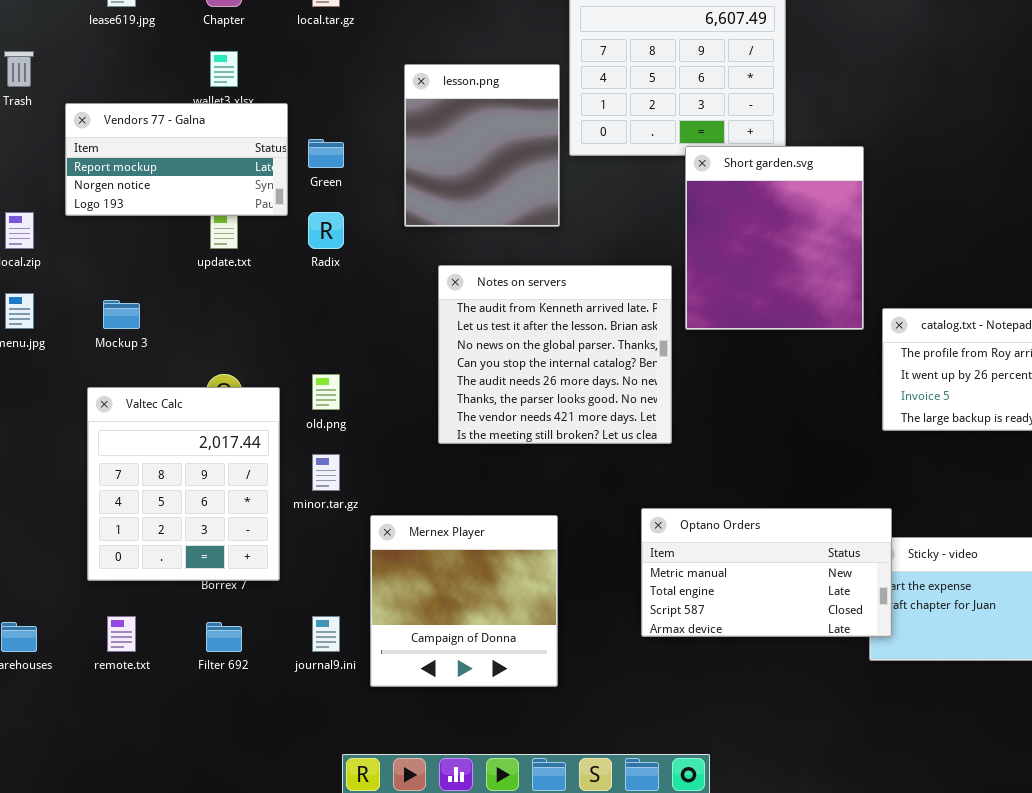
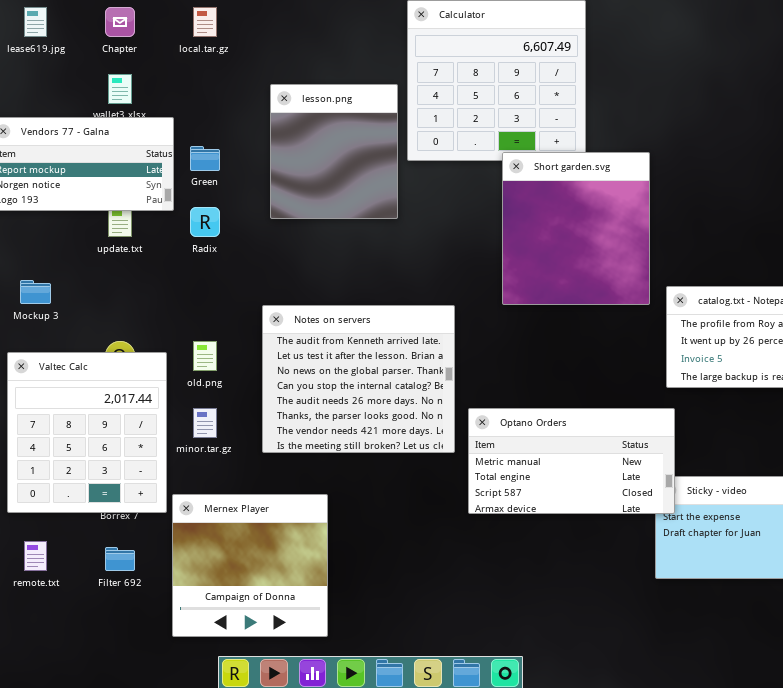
Notes on servers: [438,265,672,444] -> [262,305,455,453], moved
Optano Orders: [641,508,892,637] -> [468,408,675,514], moved
Mernex Player: [370,515,558,687] -> [172,494,328,637], moved

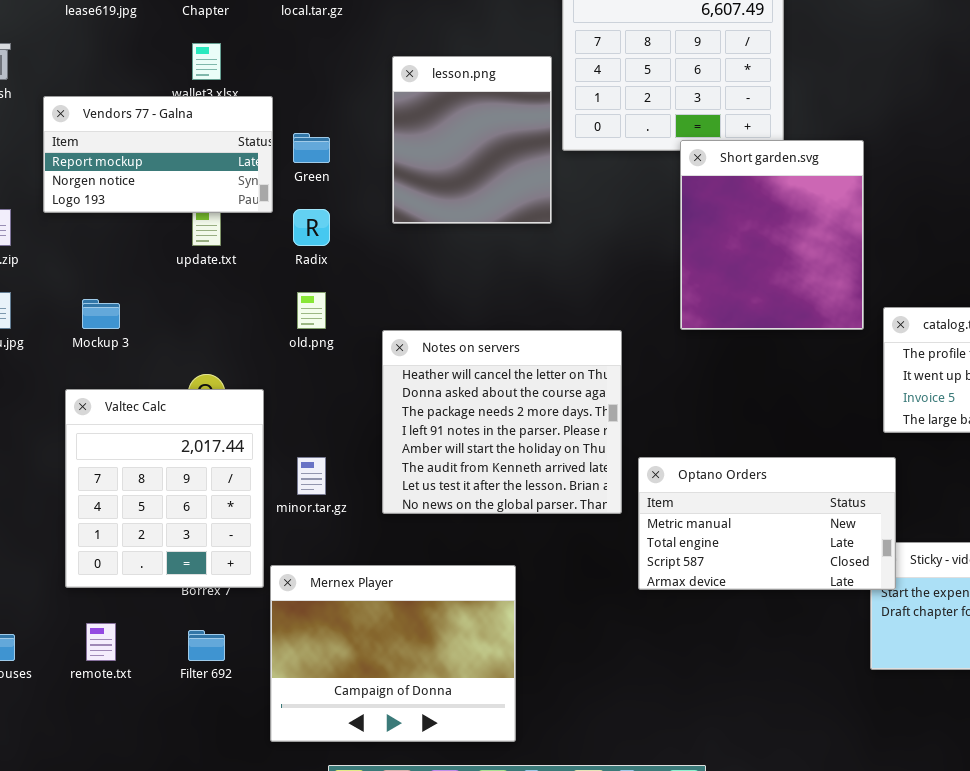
Notes on servers: [262,305,455,453] -> [382,330,622,514], scrolled up 5 rows
old.png: [193,341,217,371] -> [297,292,326,329], moved
Mernex Player: [172,494,328,637] -> [270,565,516,742], resized

